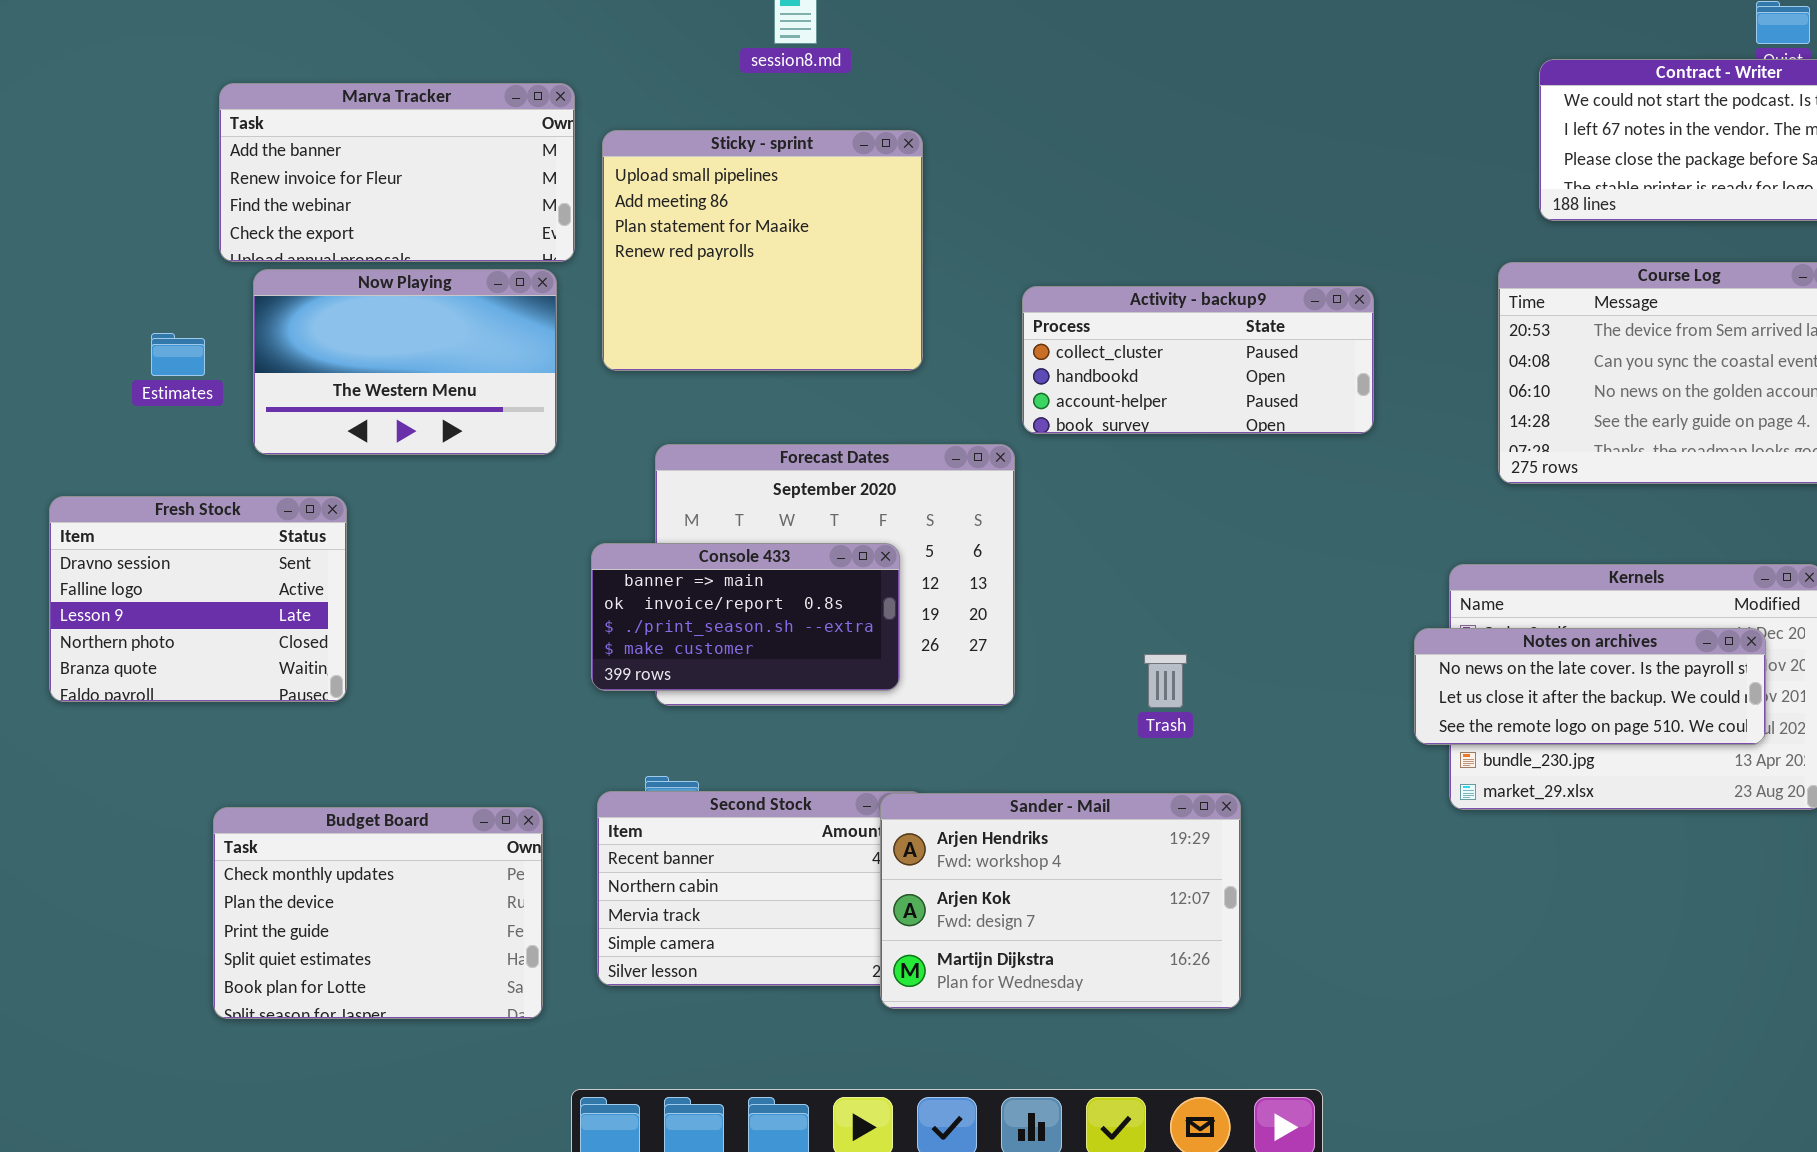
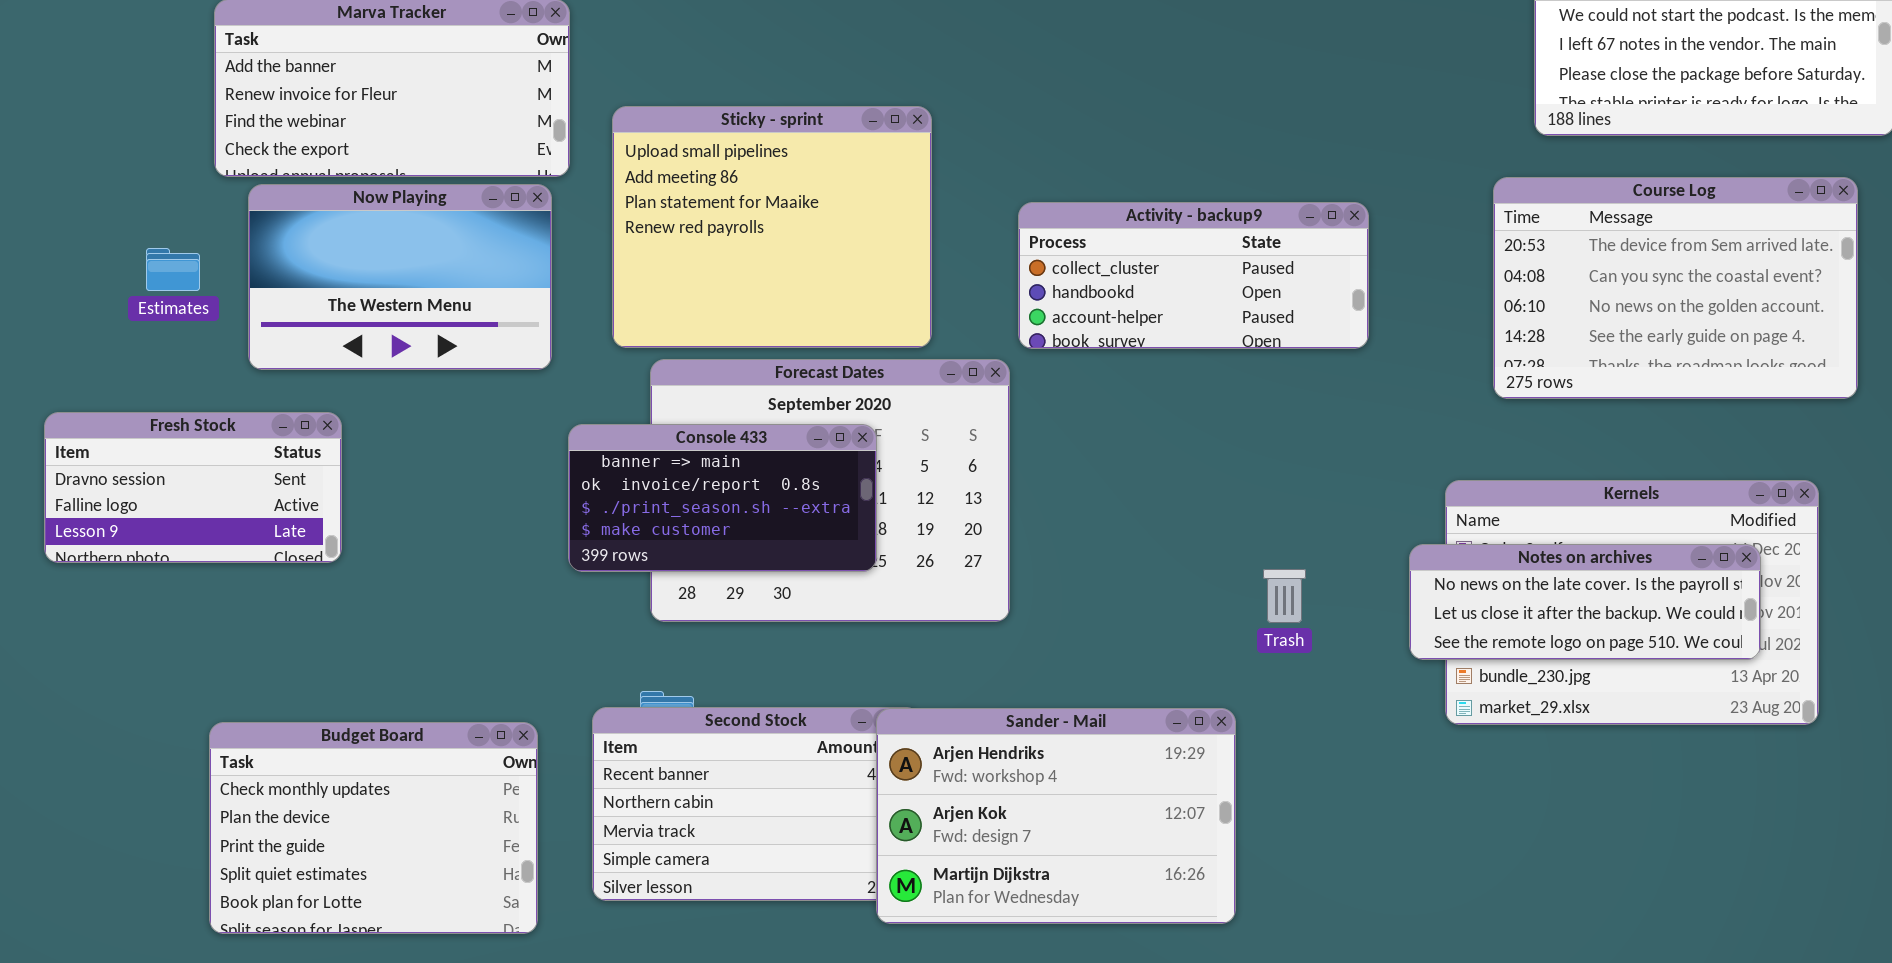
Sticky - sprint: [602,130,923,371] -> [612,106,932,348], moved
Fresh Stock: [49,496,347,702] -> [44,412,342,563], resized
Console 433: [591,543,900,691] -> [568,424,877,572], moved
Trash: [1144,654,1187,708] -> [1263,569,1306,623], moved

